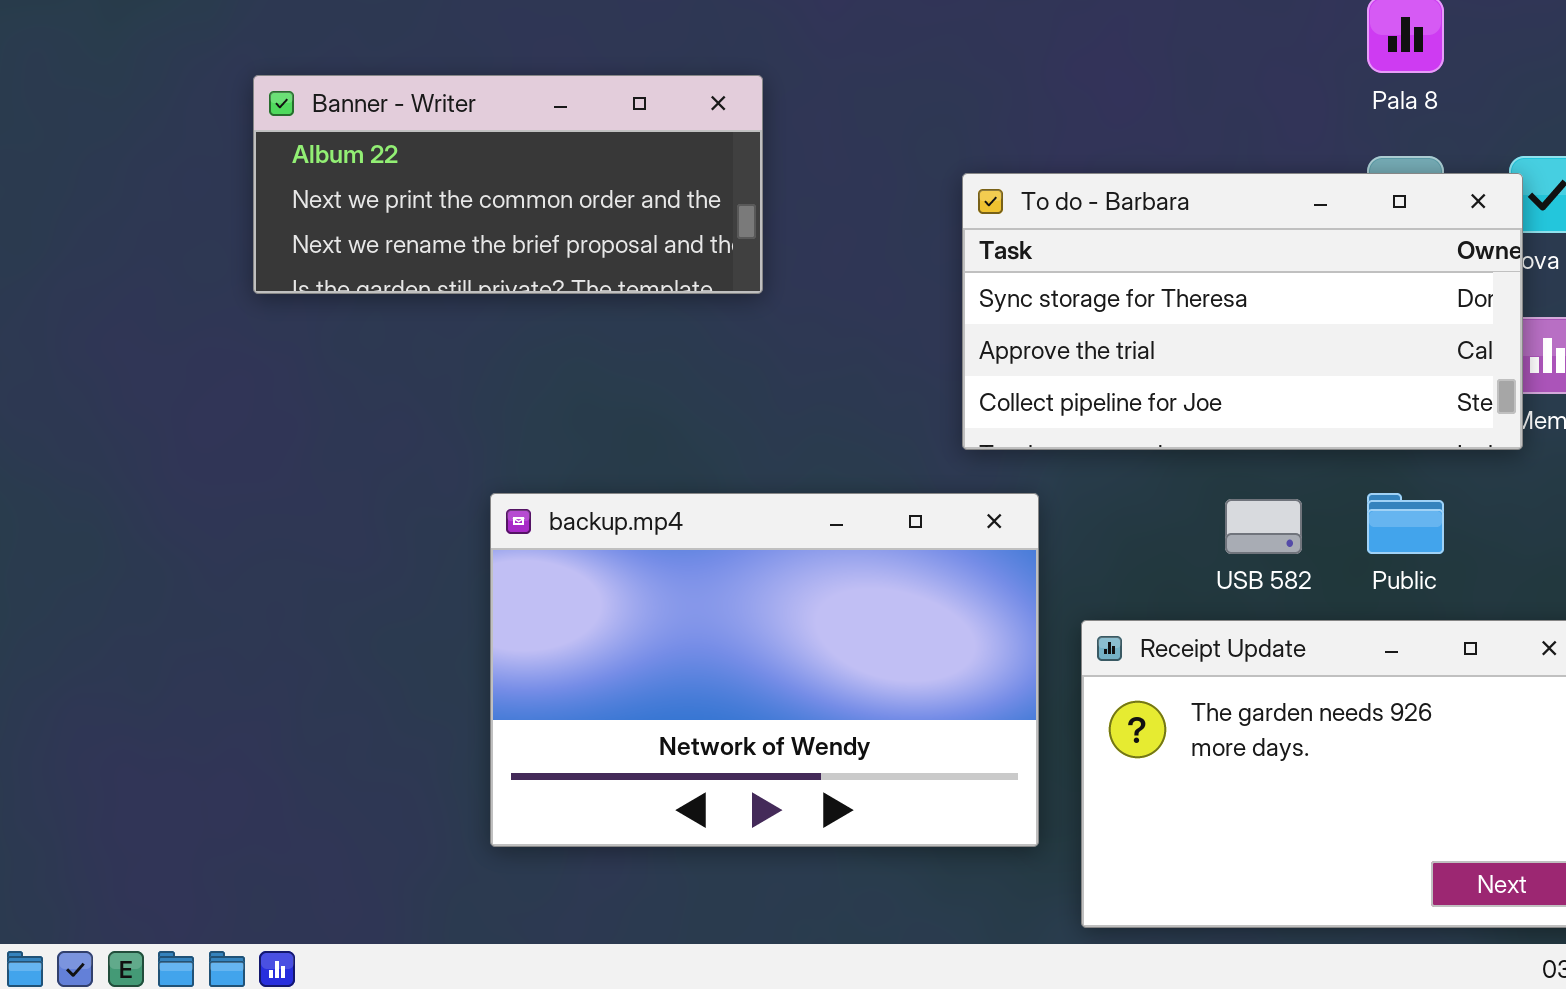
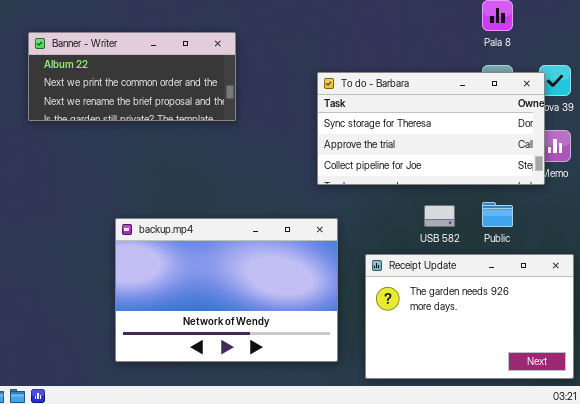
backup.mp4: [490,493,1039,847] -> [115,218,338,362], moved

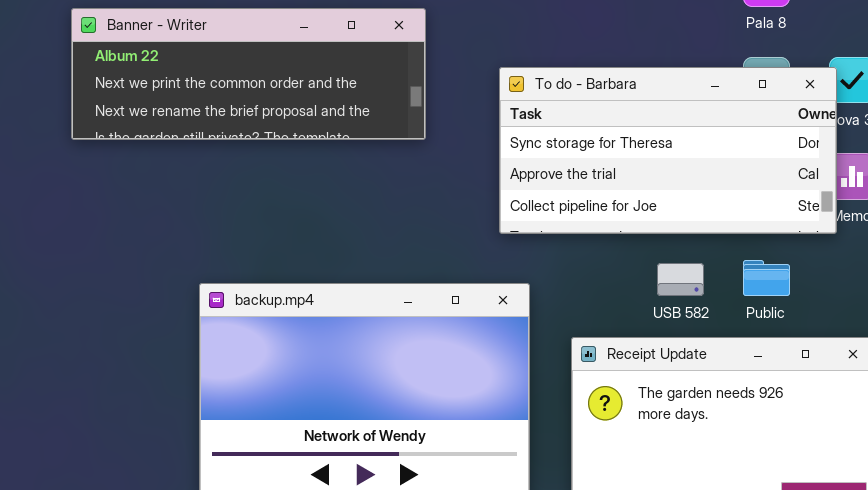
Banner - Writer: [28,32,236,121] -> [71,8,426,140], resized

